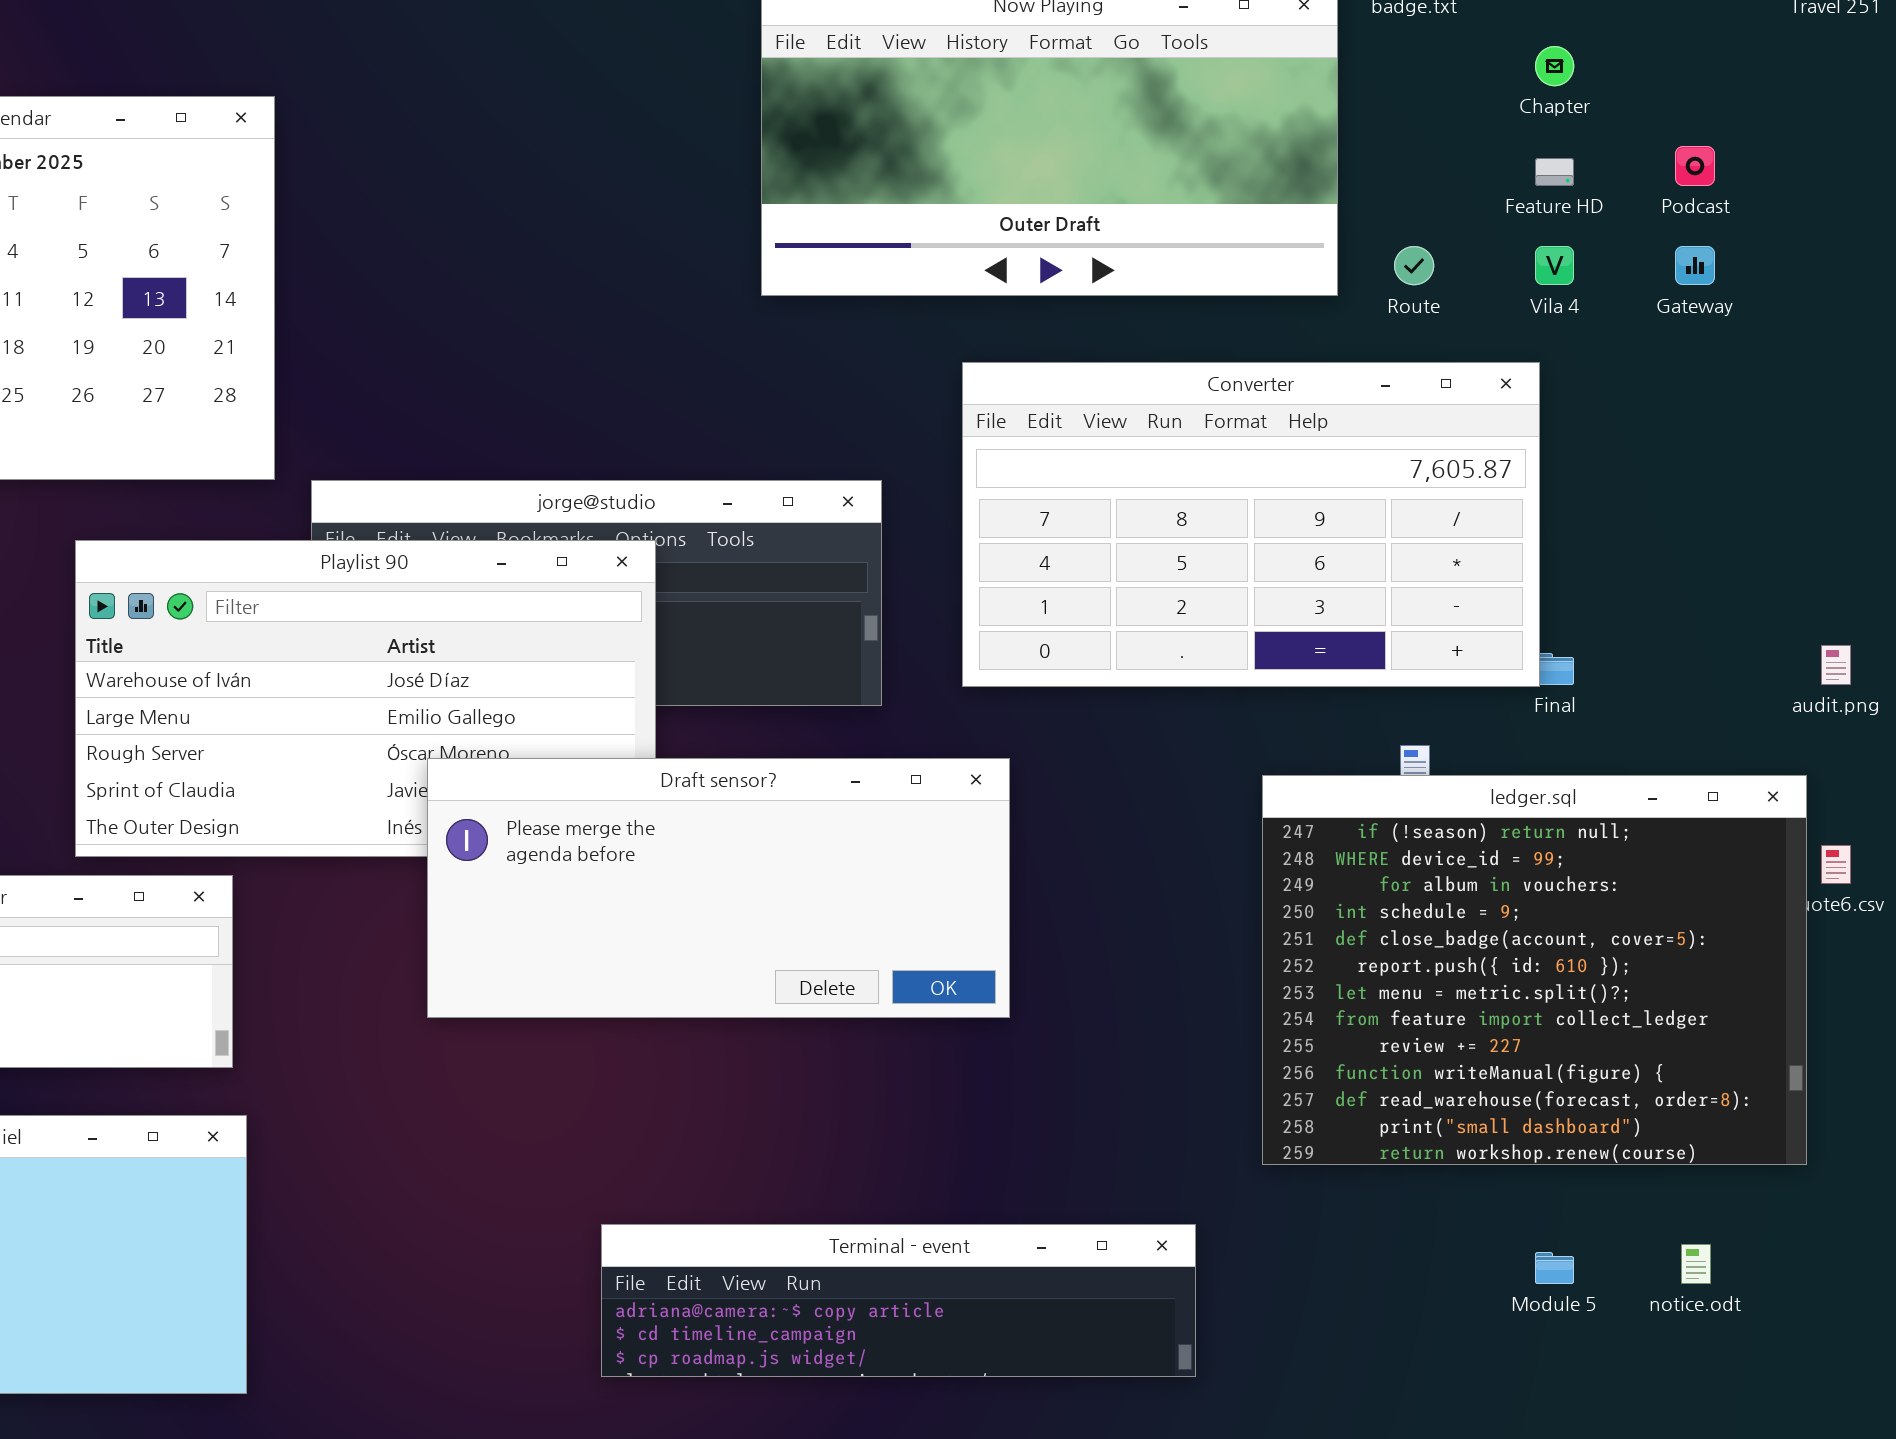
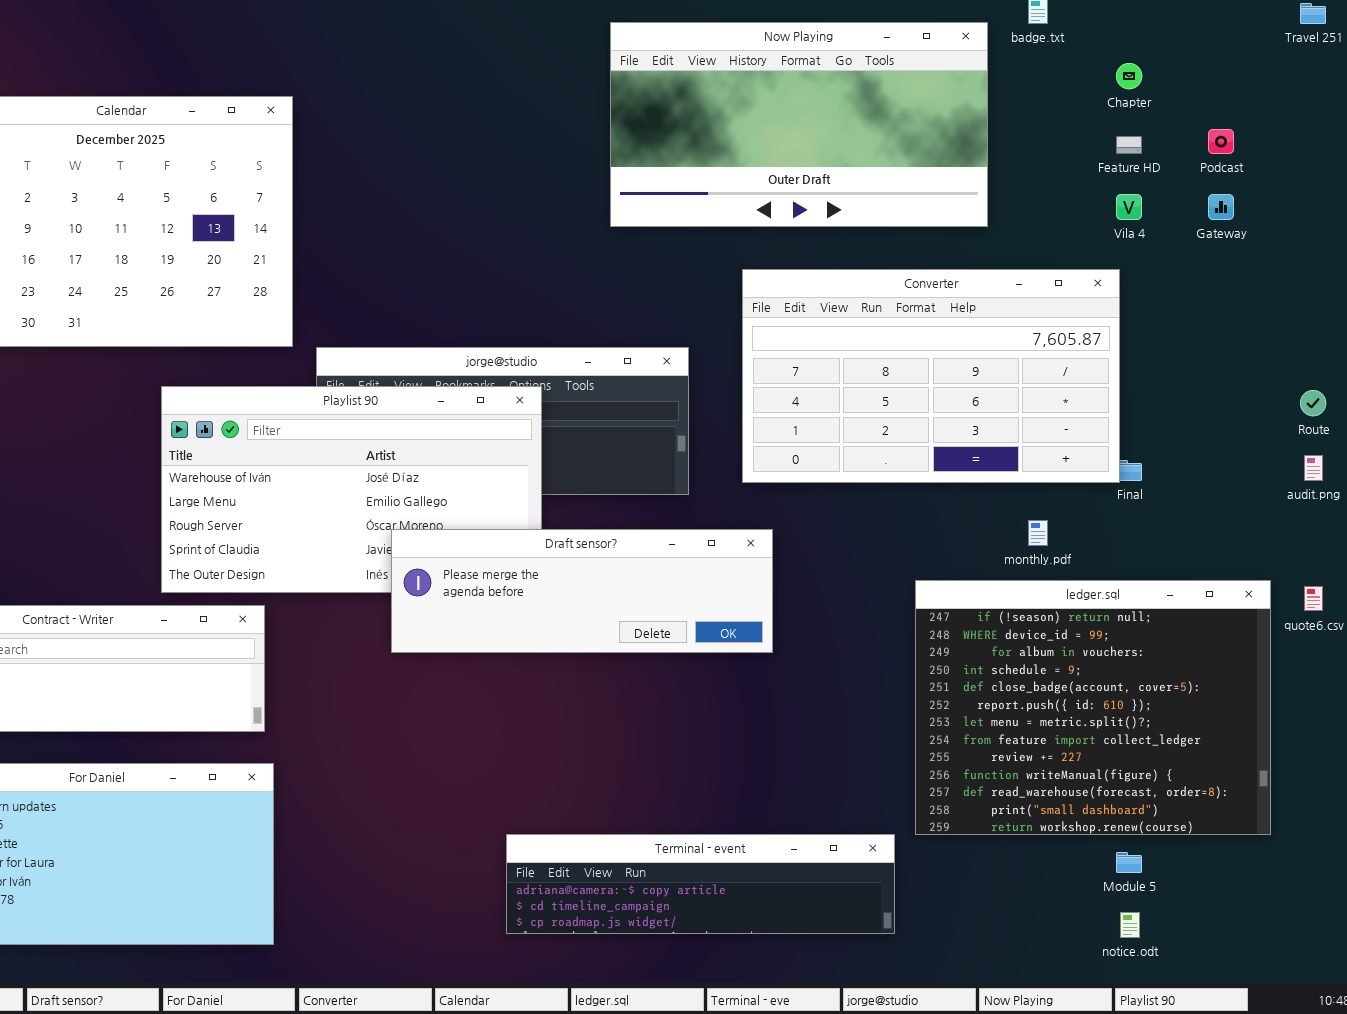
Route: [1394,246,1434,285] -> [1300,390,1326,416], moved
Draft sensor?: [427,758,1010,1018] -> [391,529,773,653], resized
ledger.sql: [1262,775,1807,1165] -> [915,580,1271,835], moved
notice.odt: [1681,1244,1711,1284] -> [1120,912,1140,938], moved

